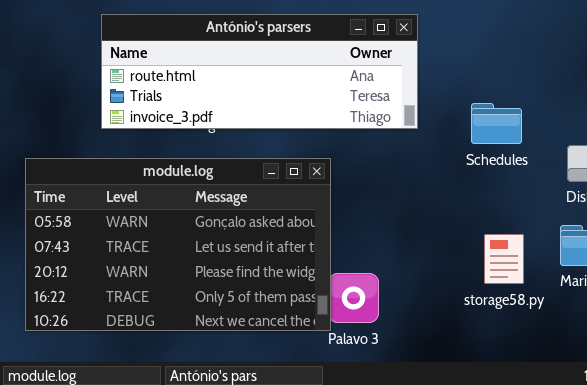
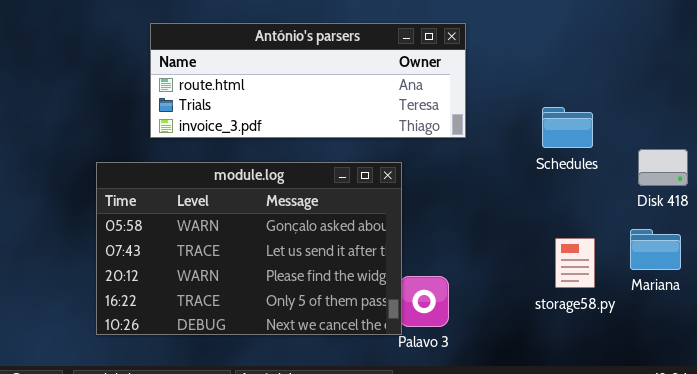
António's parsers: [101,14,418,129] -> [150,23,466,138], moved

